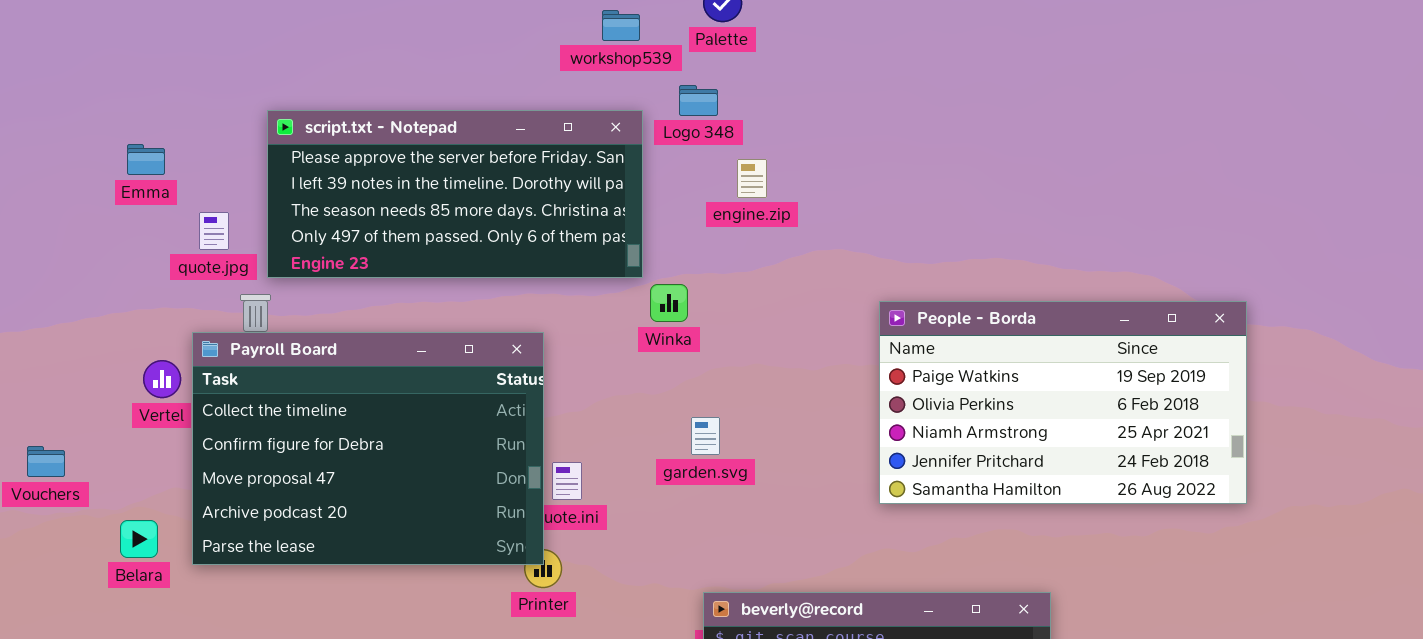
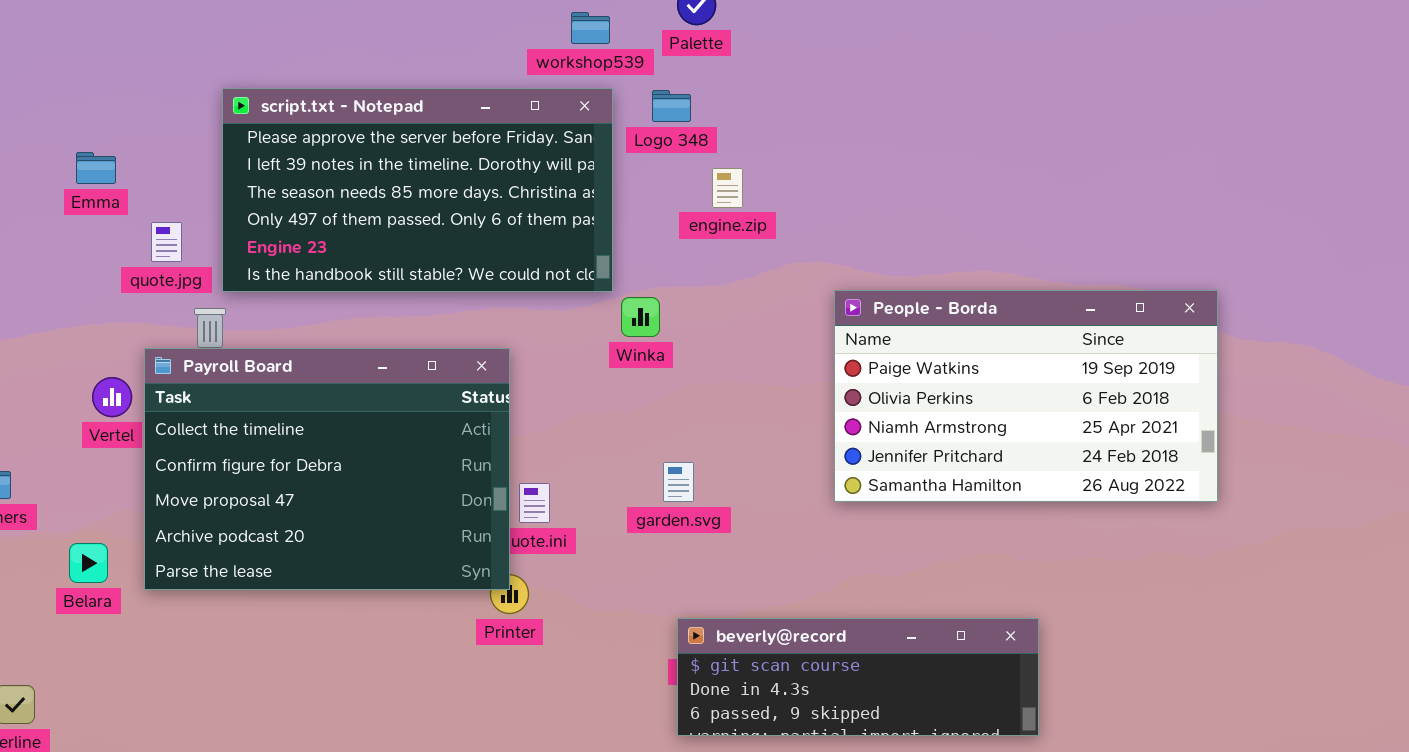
script.txt - Notepad: [267,110,643,278] -> [222,88,613,292], resized
People - Borda: [879,301,1247,504] -> [834,290,1218,502], moved
garden.svg: [691,417,720,455] -> [663,462,694,502], moved

